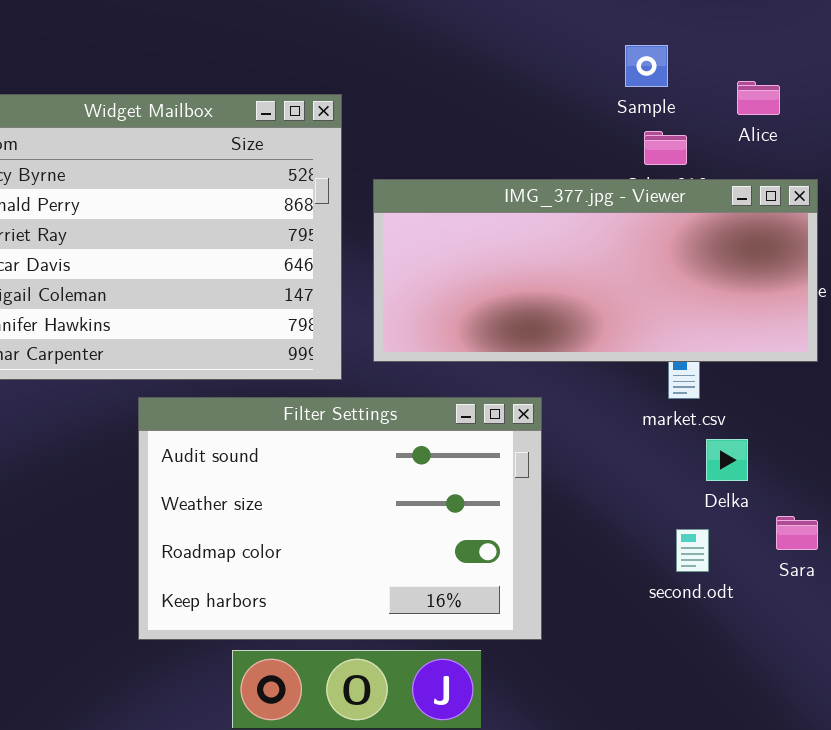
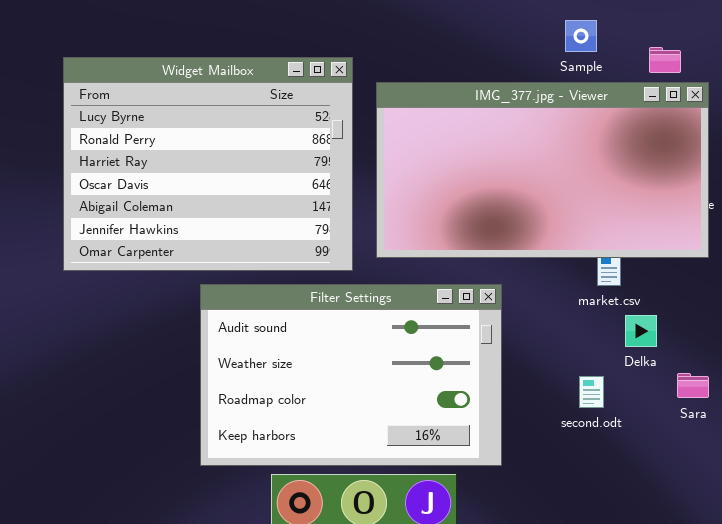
IMG_377.jpg - Viewer: [373,179,818,362] -> [376,82,709,258], resized
second.odt: [676,529,709,572] -> [579,376,604,408], moved

